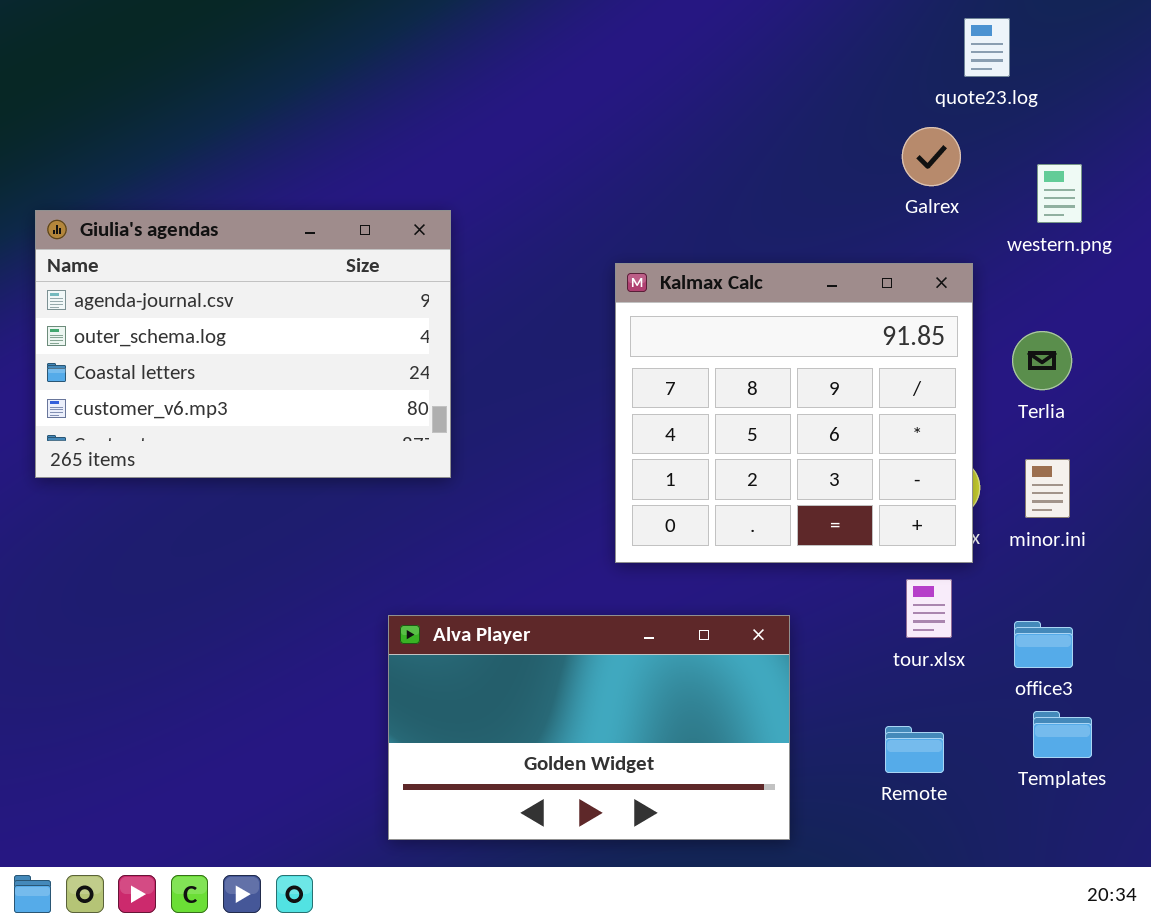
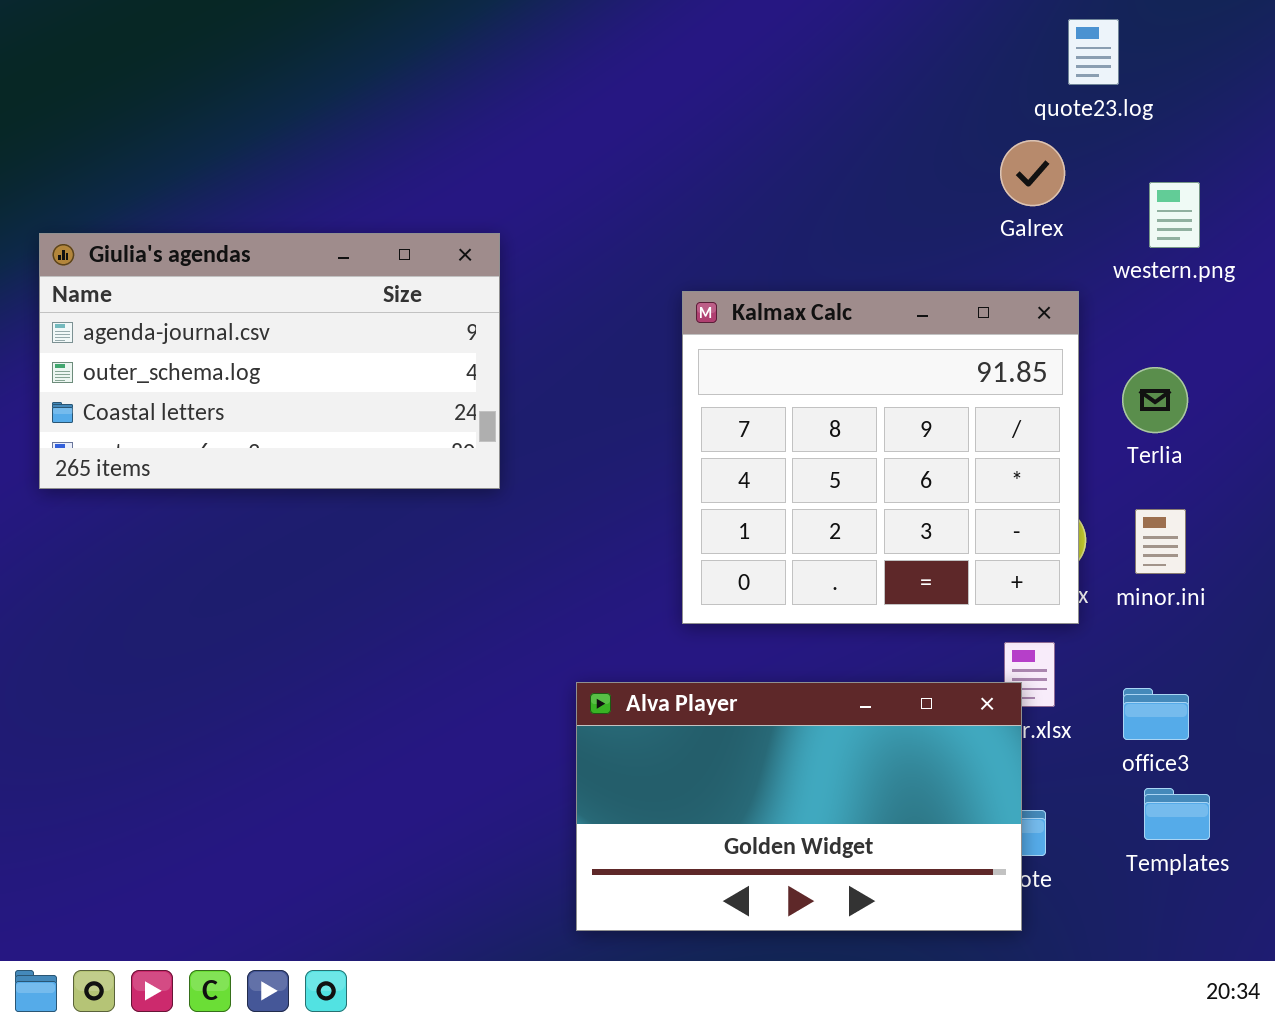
Giulia's agendas: [35,210,451,478] -> [39,233,500,489], resized
Alva Player: [388,615,790,840] -> [576,682,1022,931], moved

